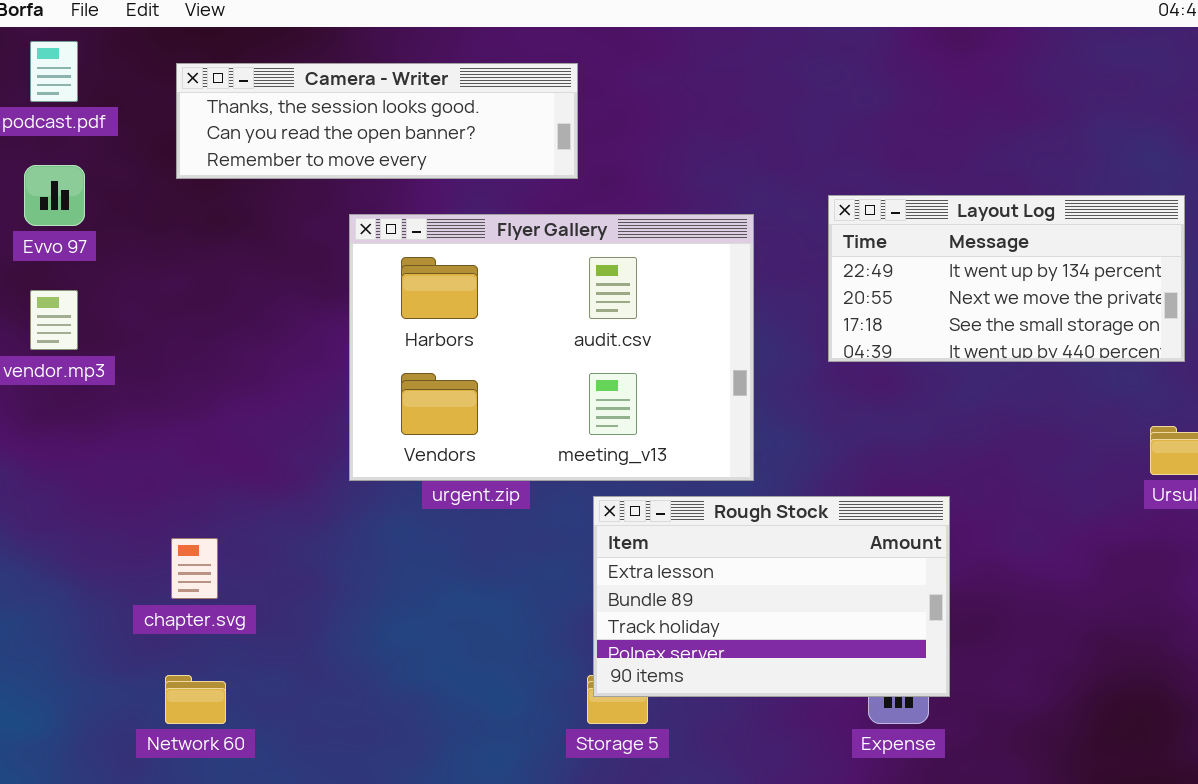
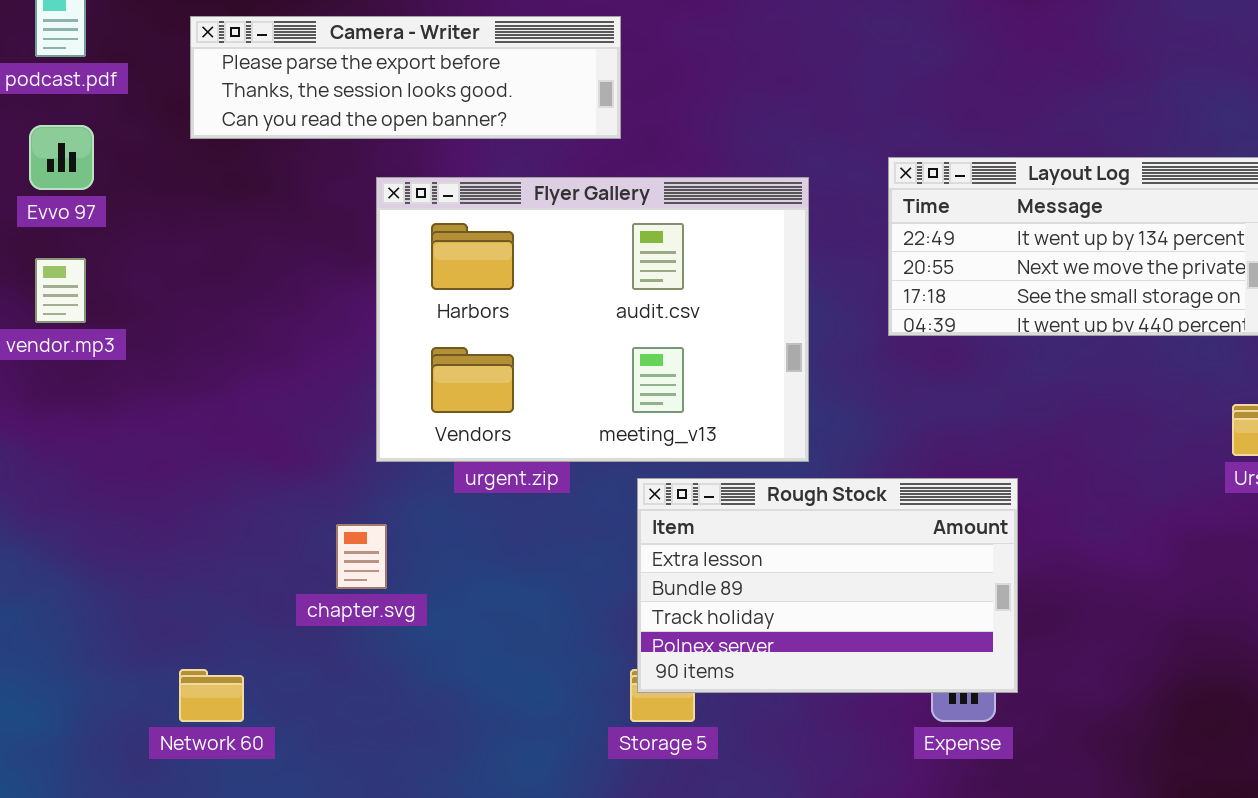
Camera - Writer: [176,63,578,179] -> [190,16,621,139], scrolled up 1 row
chapter.svg: [171,538,218,599] -> [336,524,387,589], moved

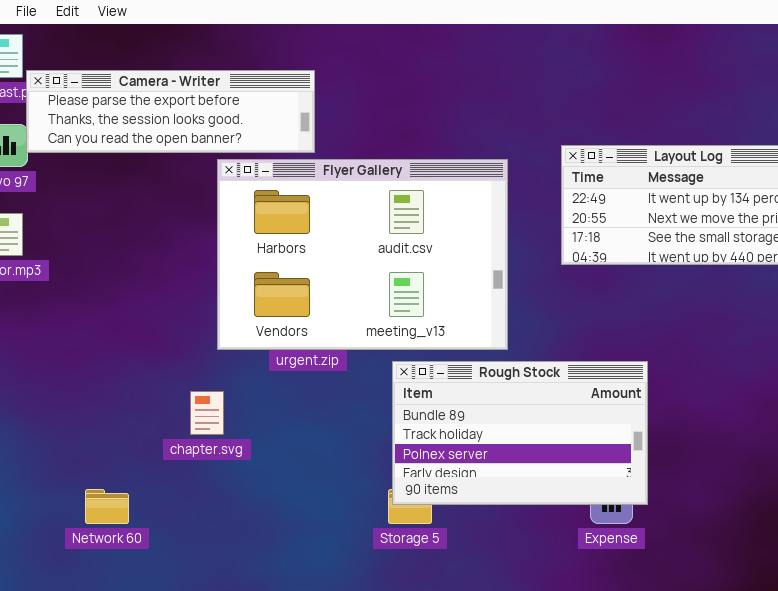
Camera - Writer: [190,16,621,139] -> [26,70,315,153], moved
Rough Stock: [637,478,1018,693] -> [392,361,648,505], scrolled down 1 row

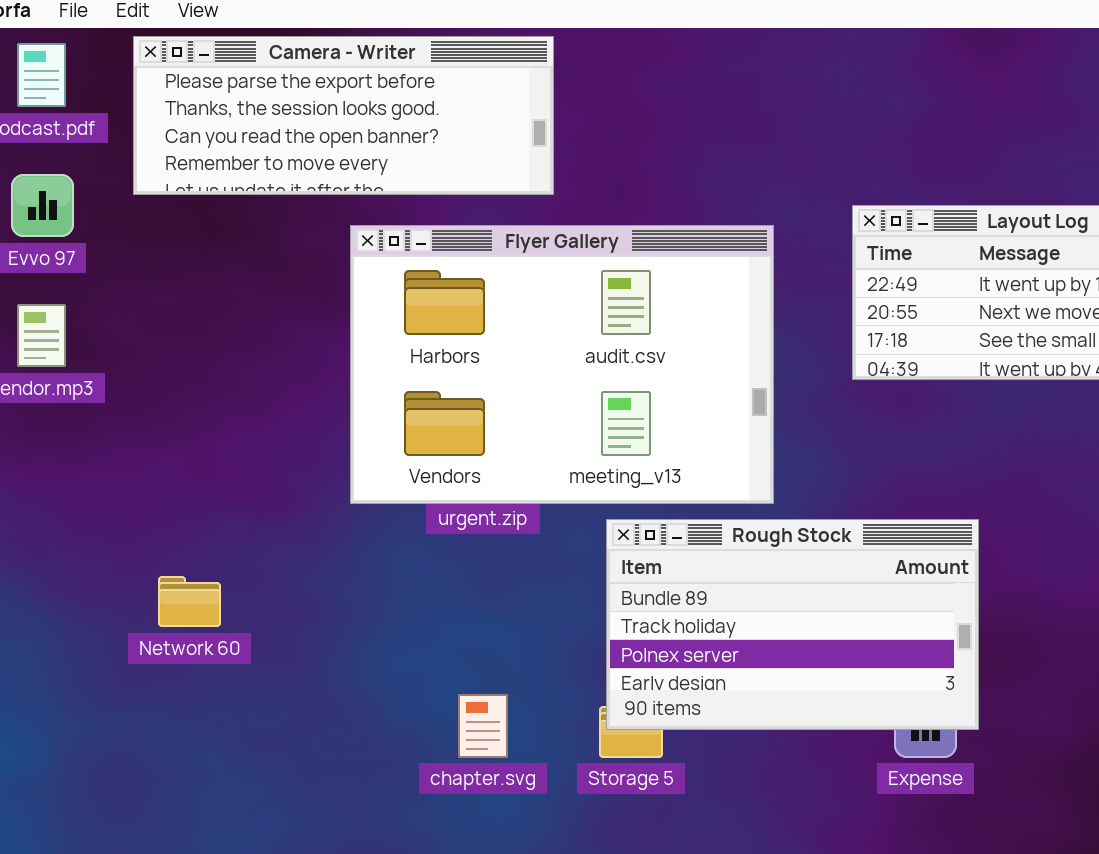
Camera - Writer: [26,70,315,153] -> [133,36,554,195], moved, resized
chapter.svg: [190,391,224,435] -> [458,694,508,758], moved
Network 60: [85,489,129,524] -> [158,576,221,627], moved

